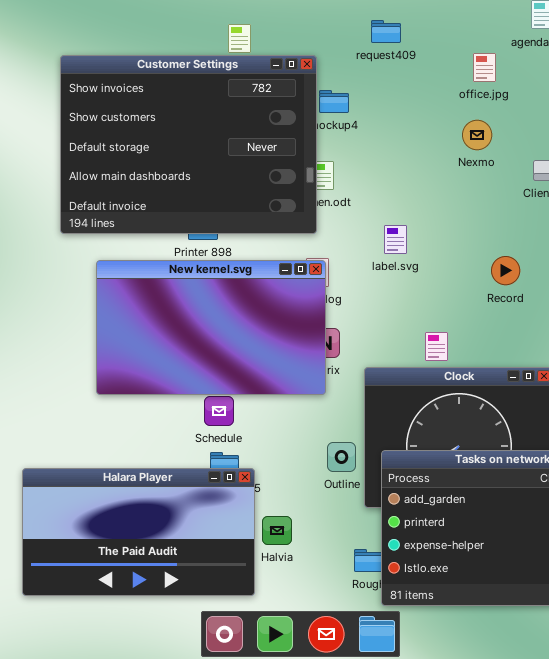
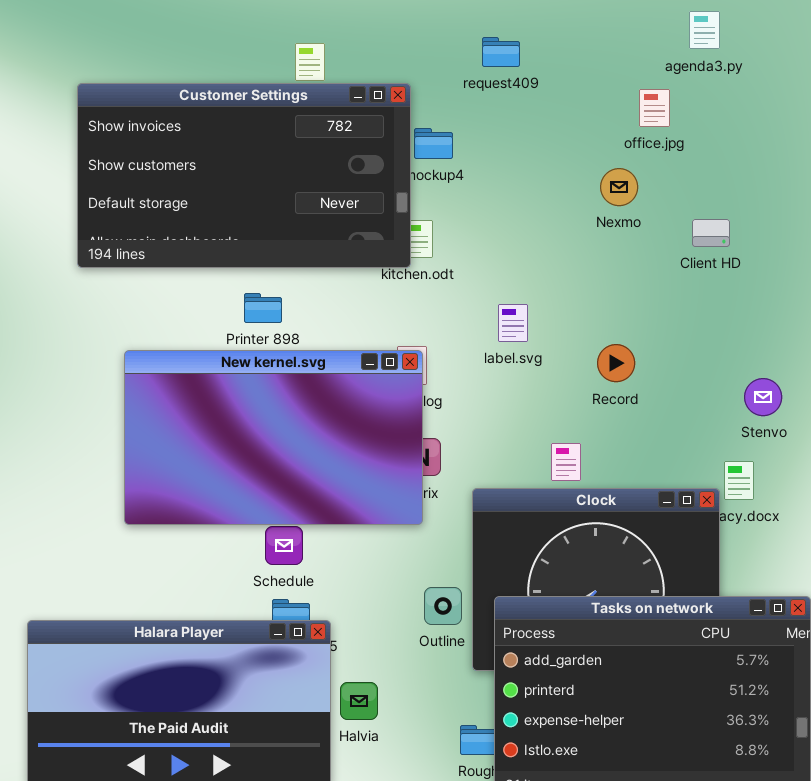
office.jpg: [473,53,496,82] -> [639,89,670,127], moved
Customer Settings: [60,55,317,234] -> [77,83,411,268], resized
Record: [491,256,520,285] -> [597,344,635,382], moved

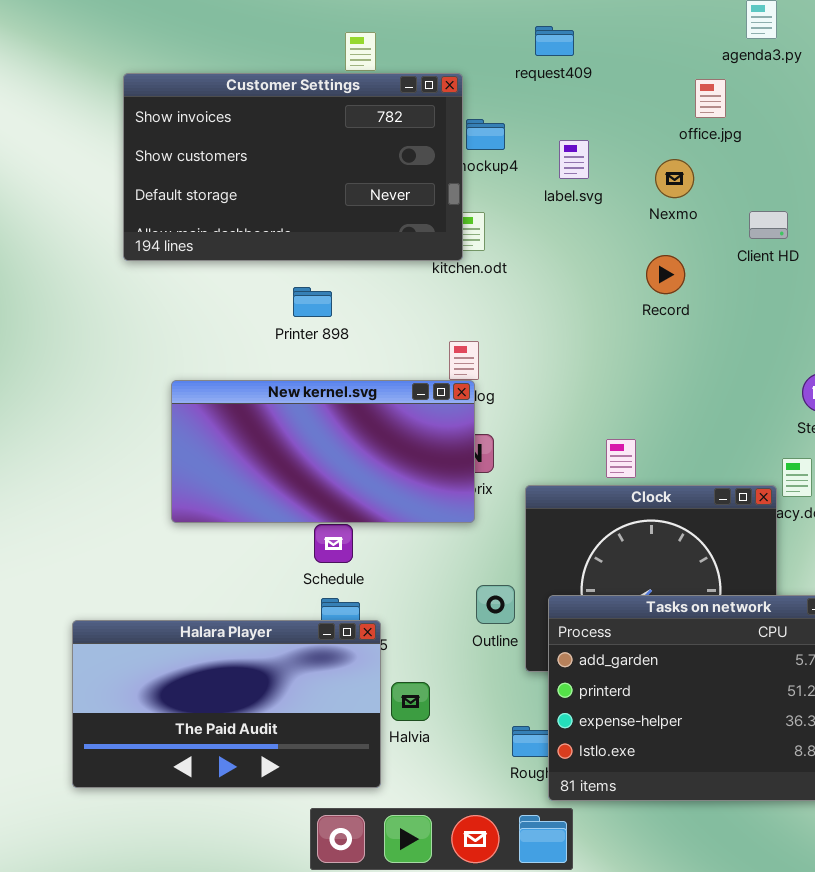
label.svg: [498,304,528,342] -> [559,140,589,179], moved
Record: [597,344,635,382] -> [646,255,685,294], moved
New kernel.svg: [124,350,423,525] -> [171,380,475,523], resized

